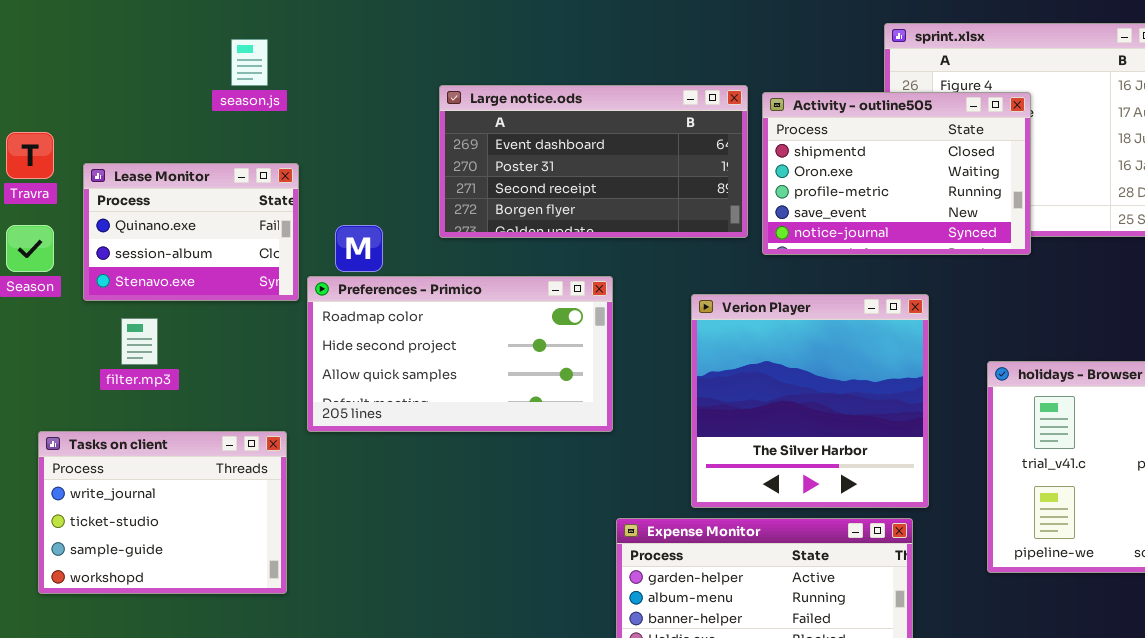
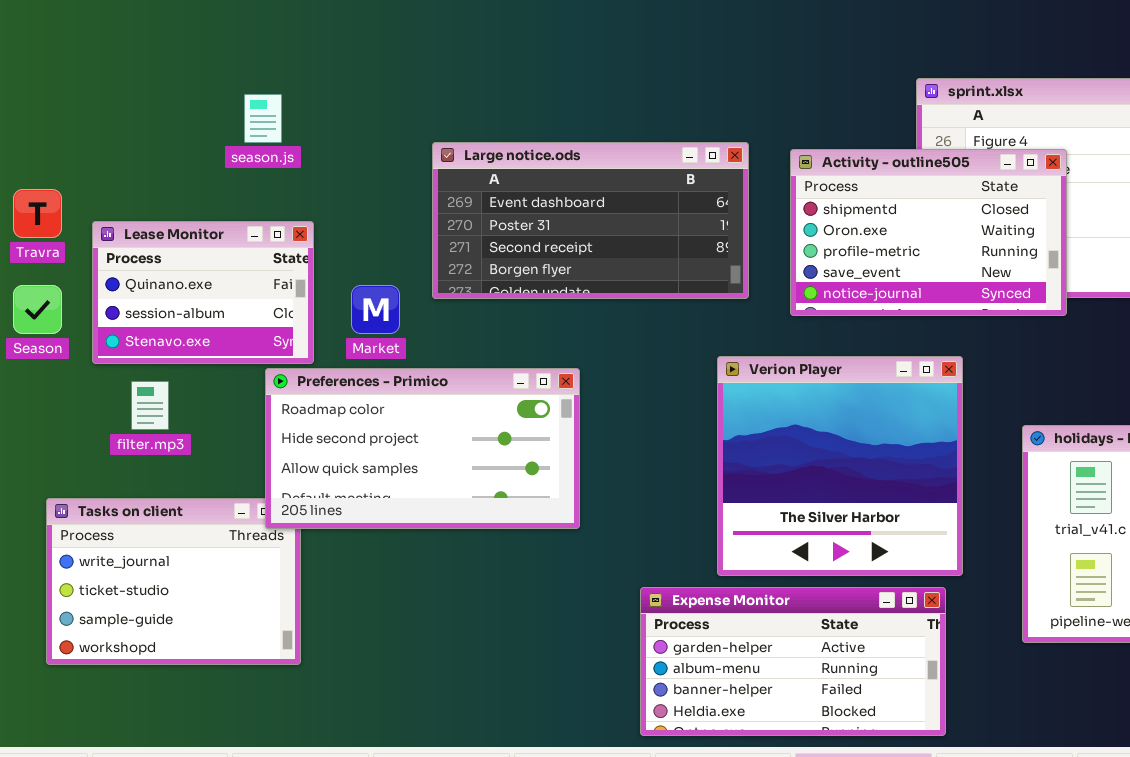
Large notice.ods: [439,85,748,238] -> [432,142,749,299], moved
Preferences - Primico: [307,276,613,432] -> [265,368,580,529], moved

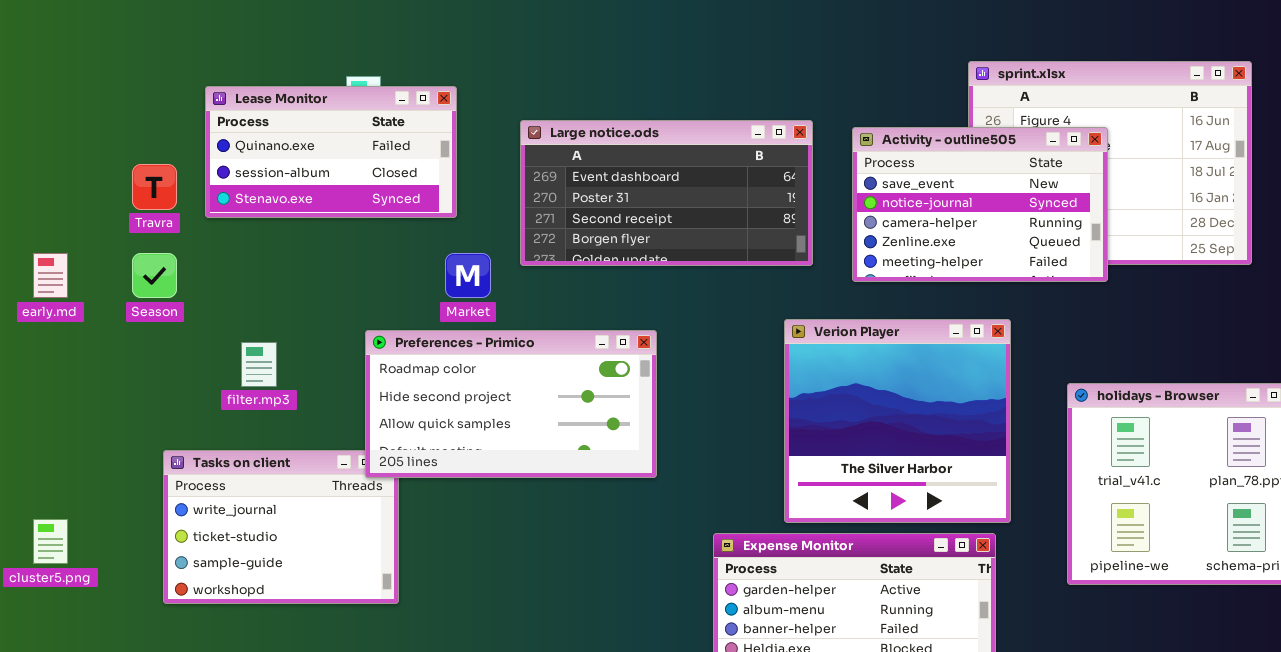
Activity - outline505: [790,149,1067,316] -> [852,127,1108,282], scrolled down 3 rows
Lease Monitor: [92,221,314,364] -> [205,86,457,218], moved, resized

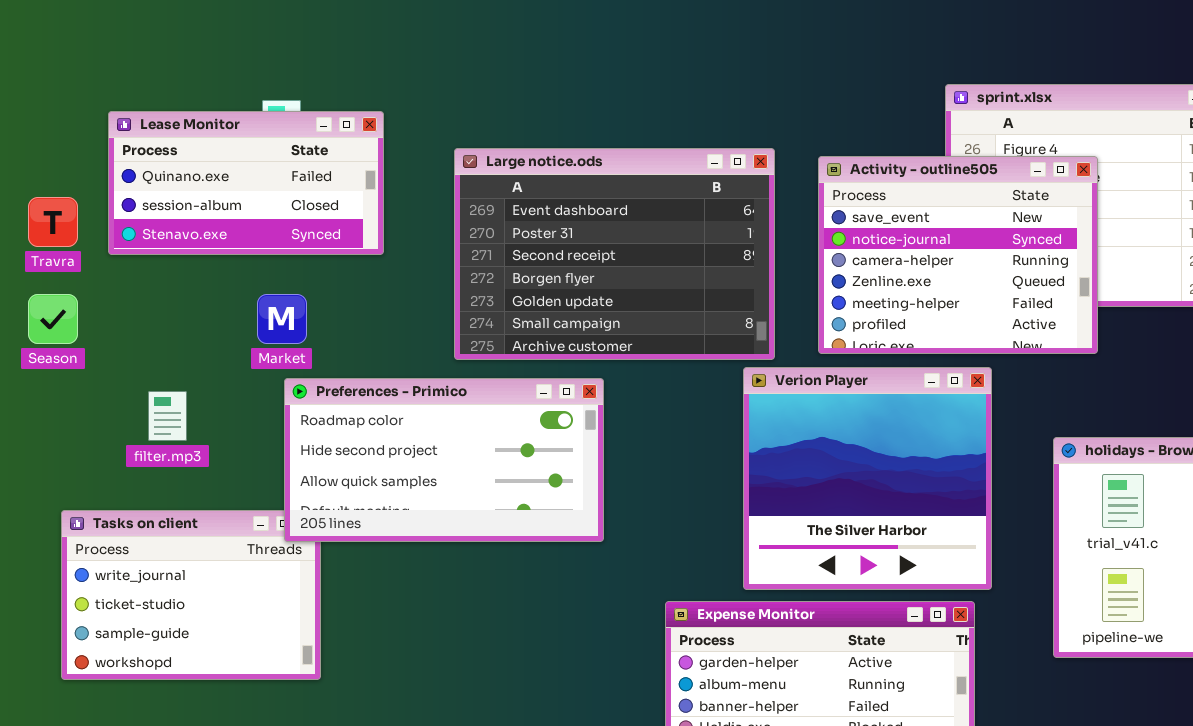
Large notice.ods: [520,120,813,266] -> [454,148,775,360], resized
Activity - outline505: [852,127,1108,282] -> [818,156,1098,354], resized
Market: [445,253,491,298] -> [257,294,307,344], moved

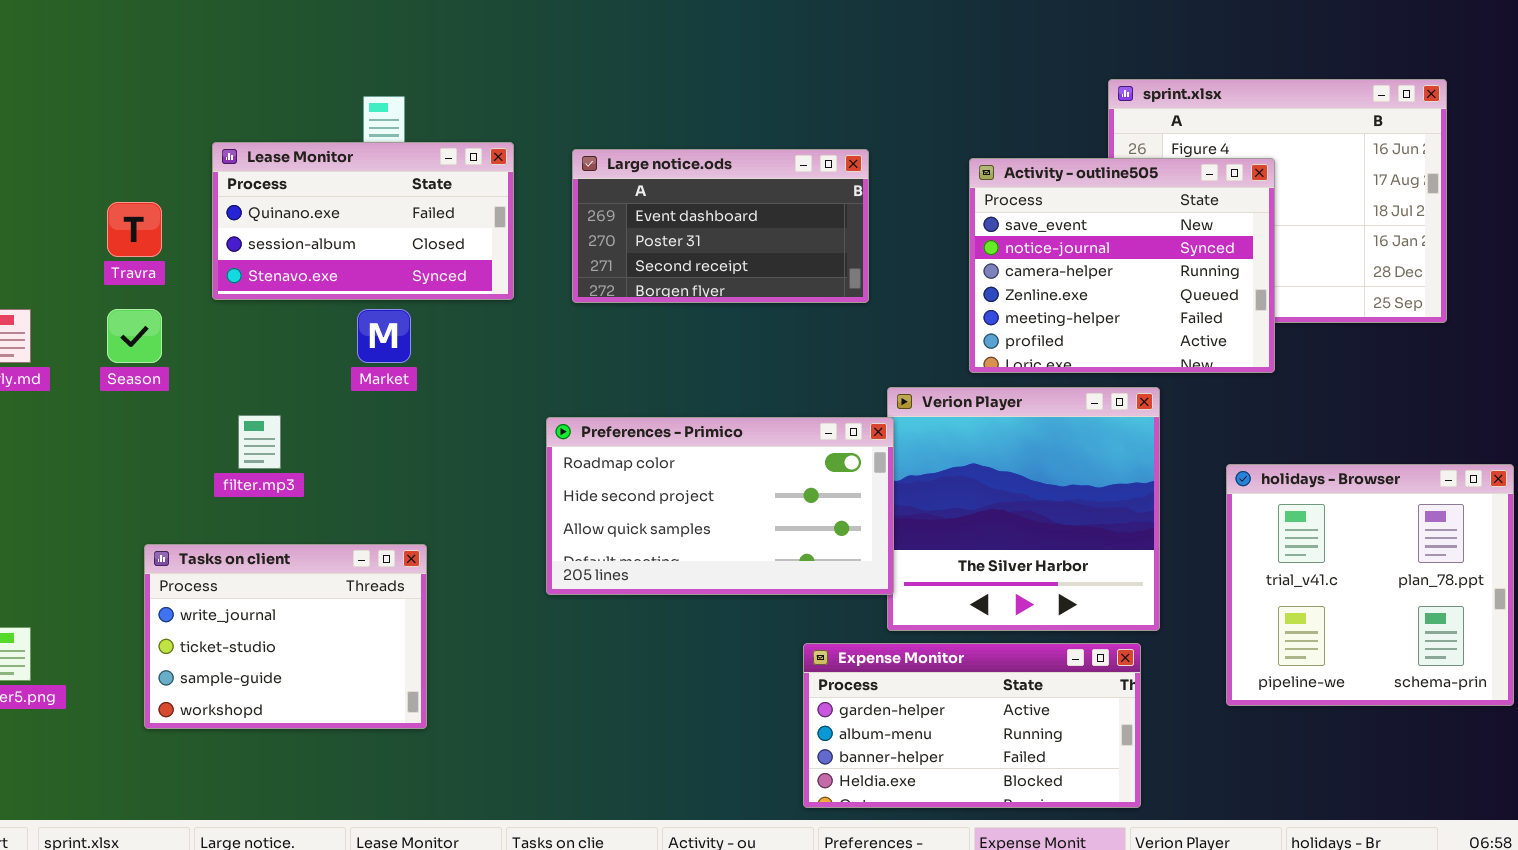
Lease Monitor: [108,111,384,255] -> [212,142,514,300], moved
Large notice.ods: [454,148,775,360] -> [572,149,869,303], resized
Preferences - Primico: [284,378,604,542] -> [546,417,894,595], moved

